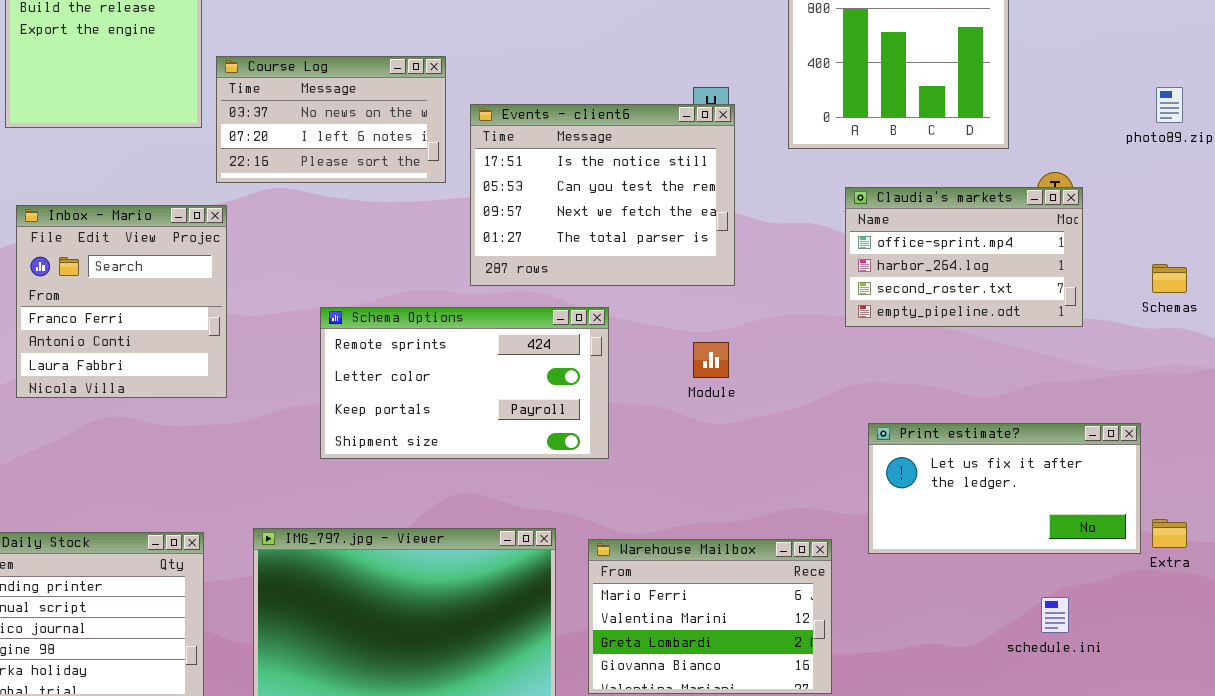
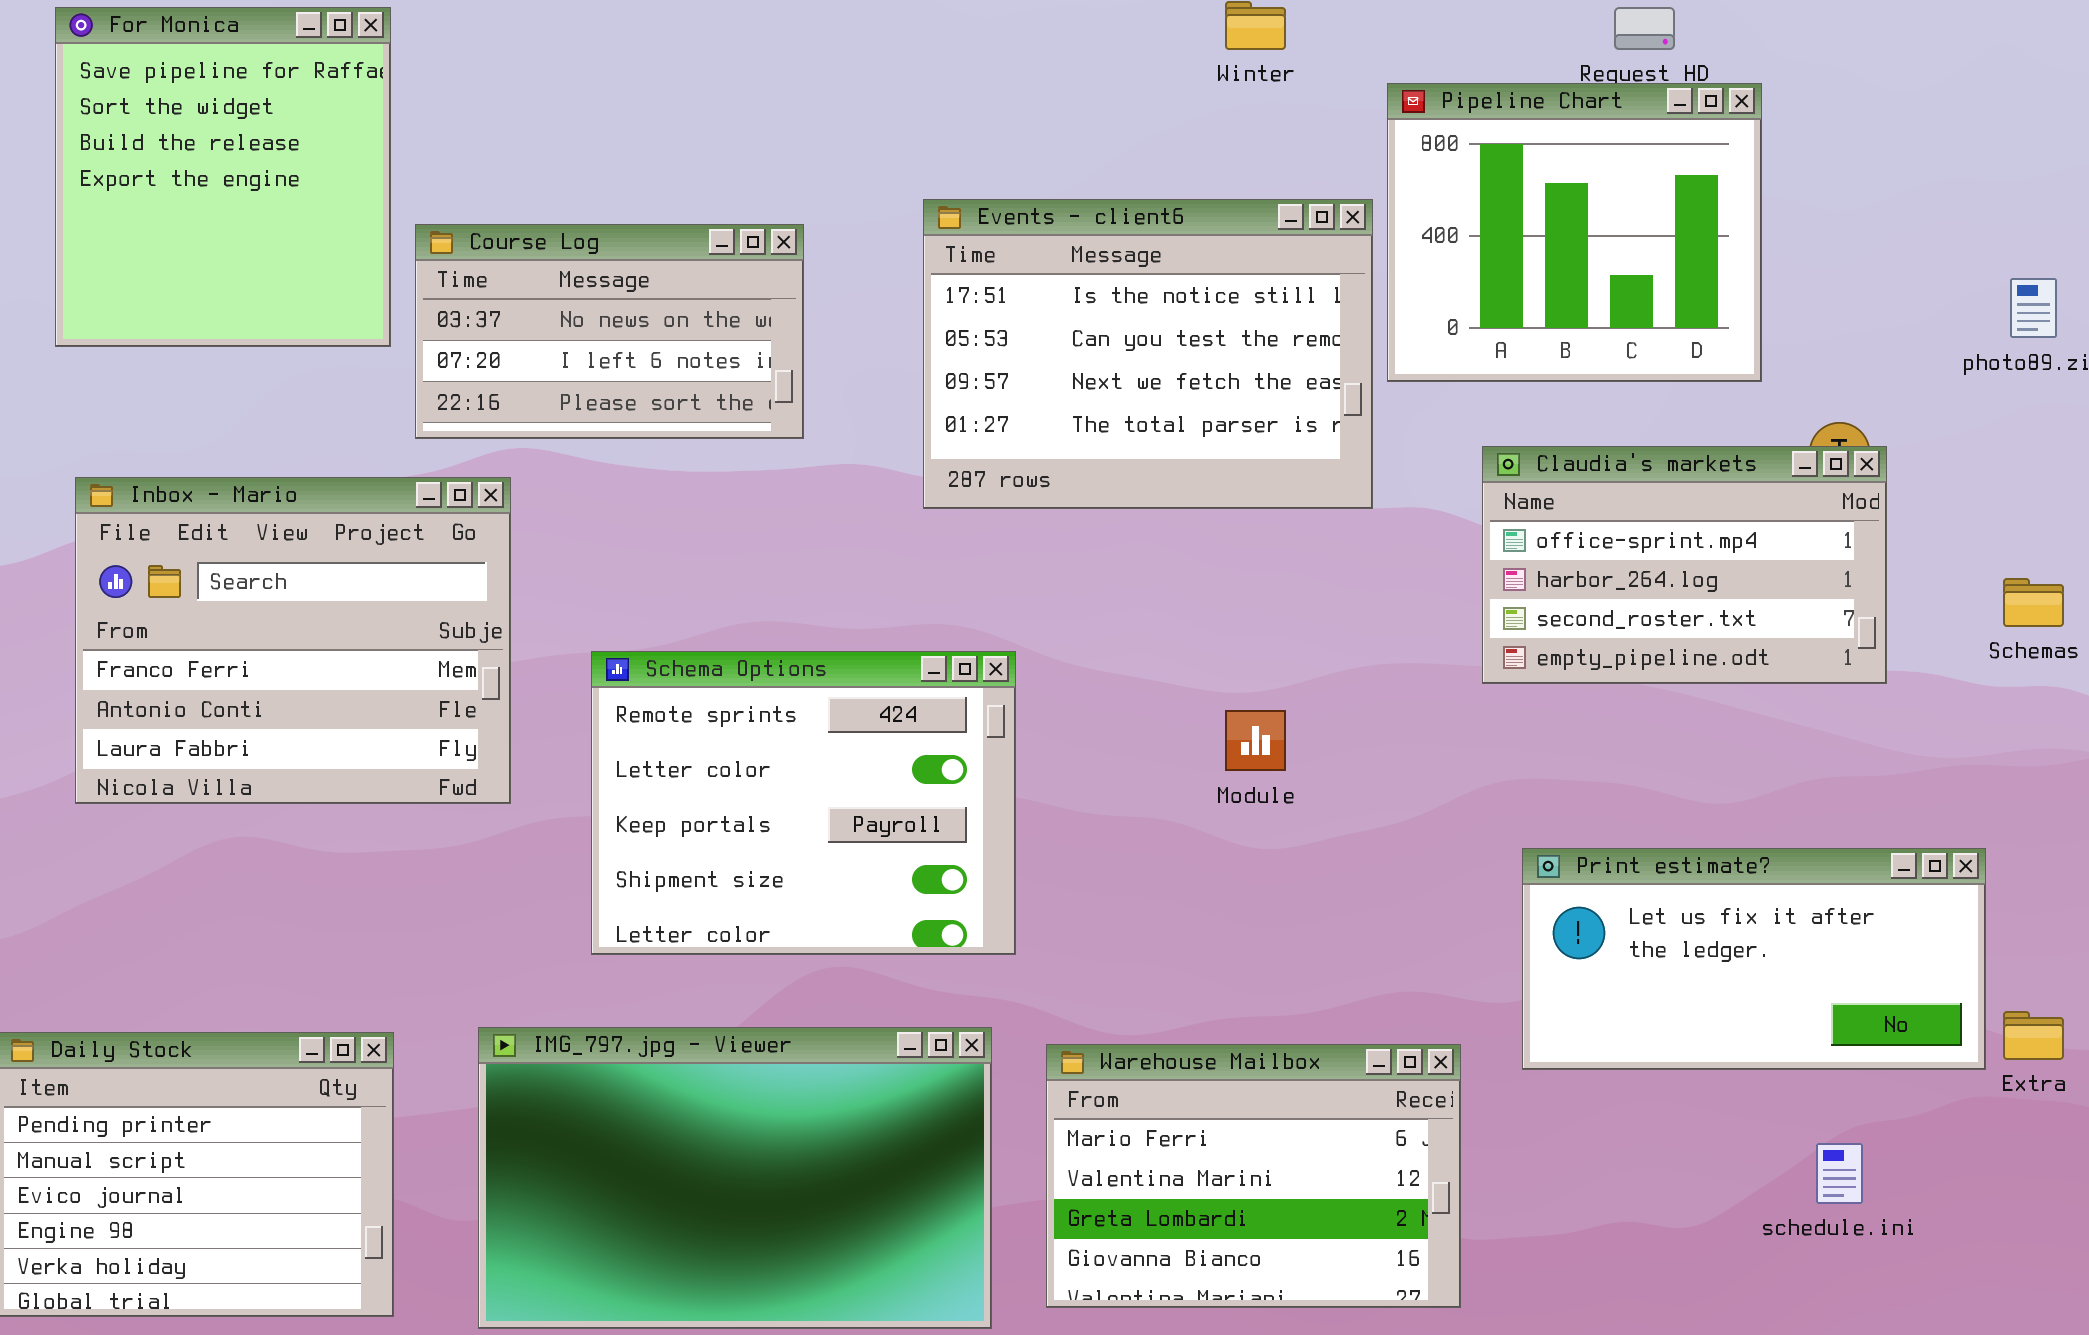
Events - client6: [470,104,735,286] -> [923,199,1373,509], moved
Inbox - Mario: [16,205,227,398] -> [75,477,511,804], resized
Schema Options: [320,307,609,459] -> [591,651,1016,955], resized

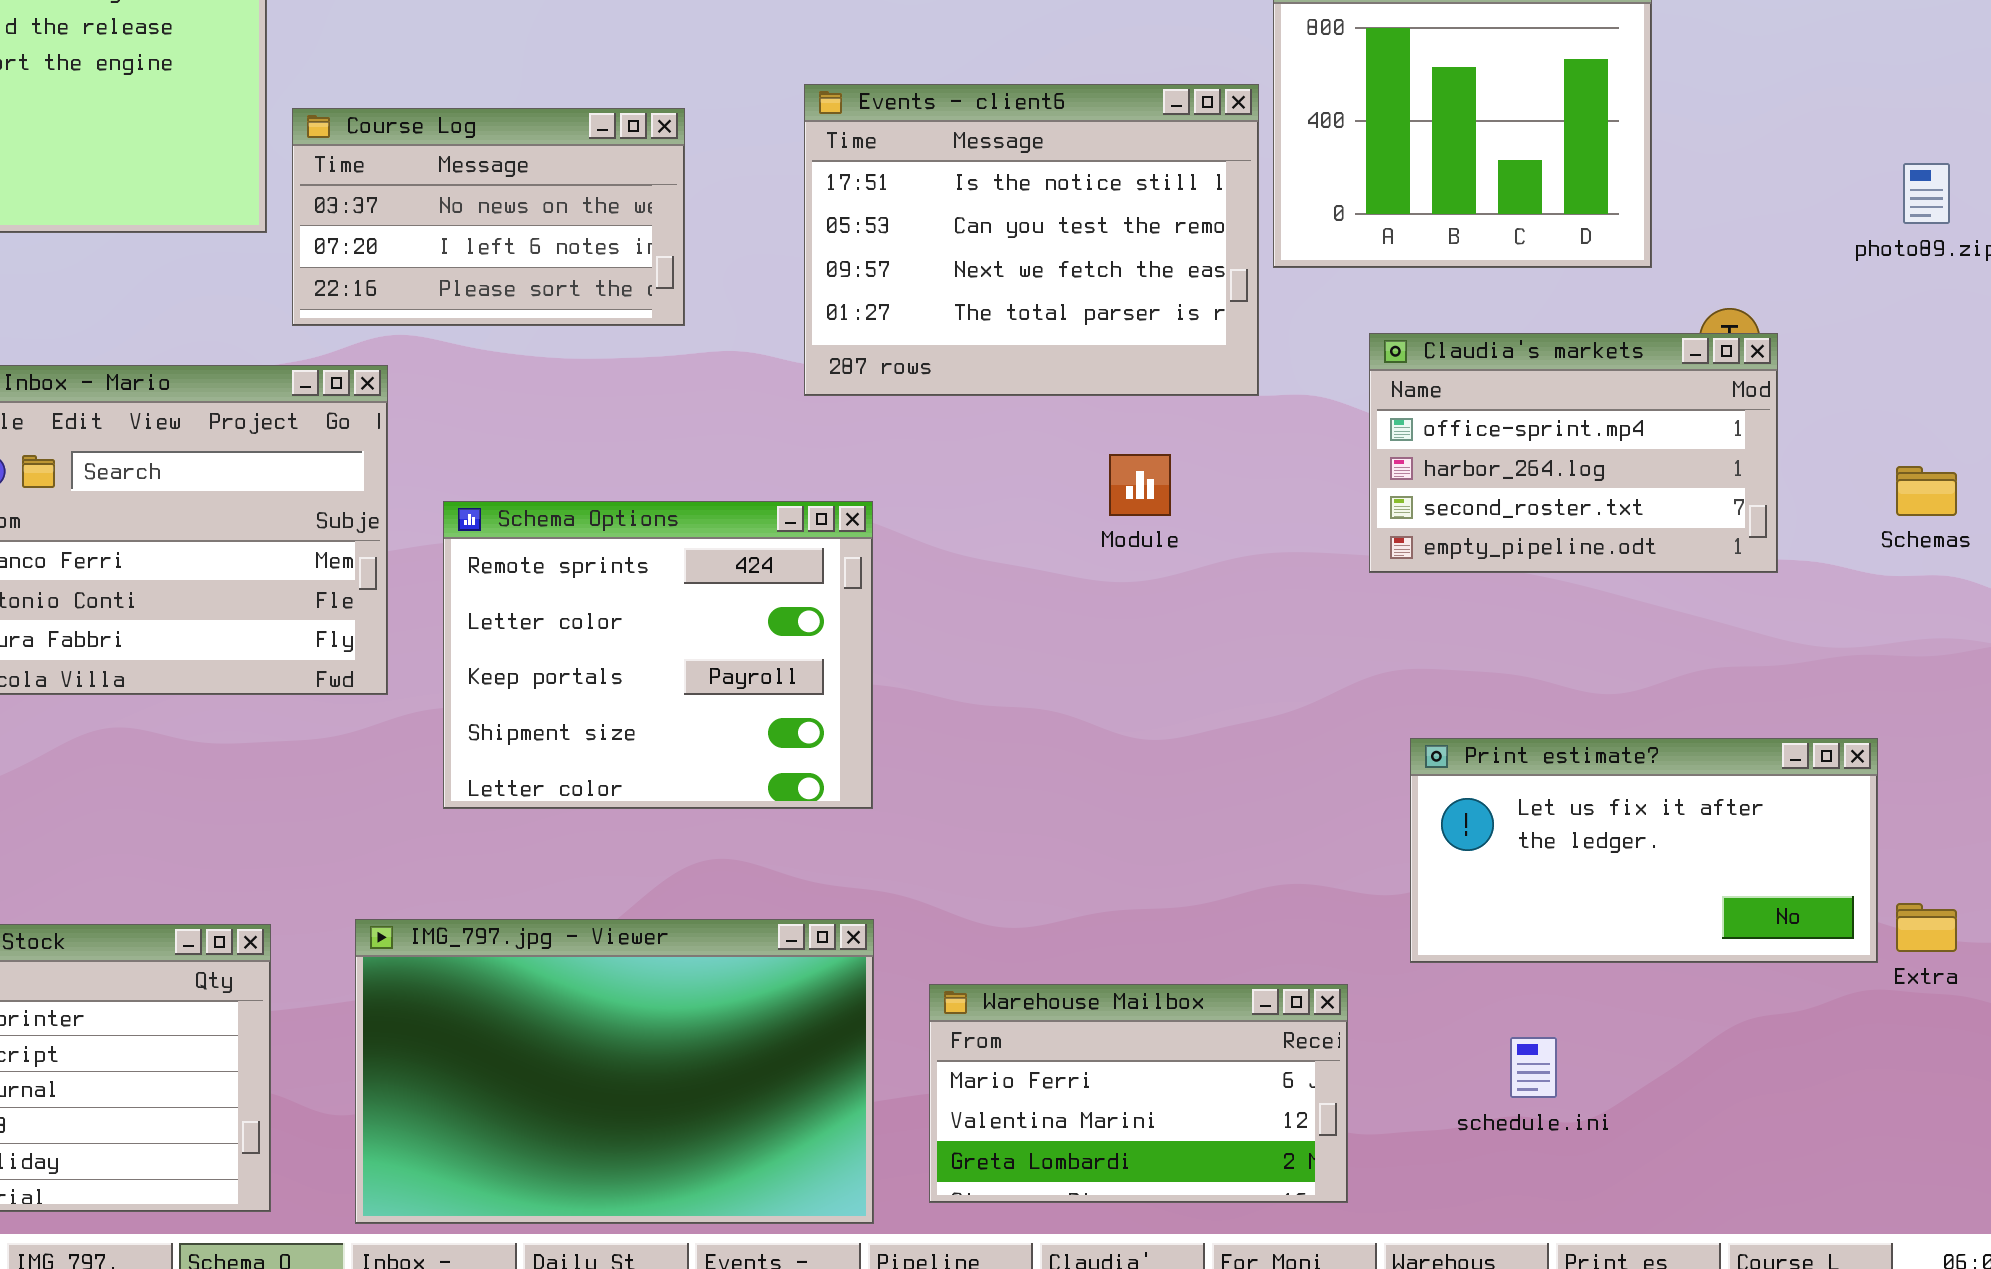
Schema Options: [591,651,1016,955] -> [443,501,873,809], moved
Module: [1225,710,1286,771] -> [1109,454,1171,516], moved
Warehouse Mailbox: [1046,1044,1461,1308] -> [929,984,1348,1203], resized
schedule.ini: [1816,1143,1863,1204] -> [1510,1037,1557,1098], moved

